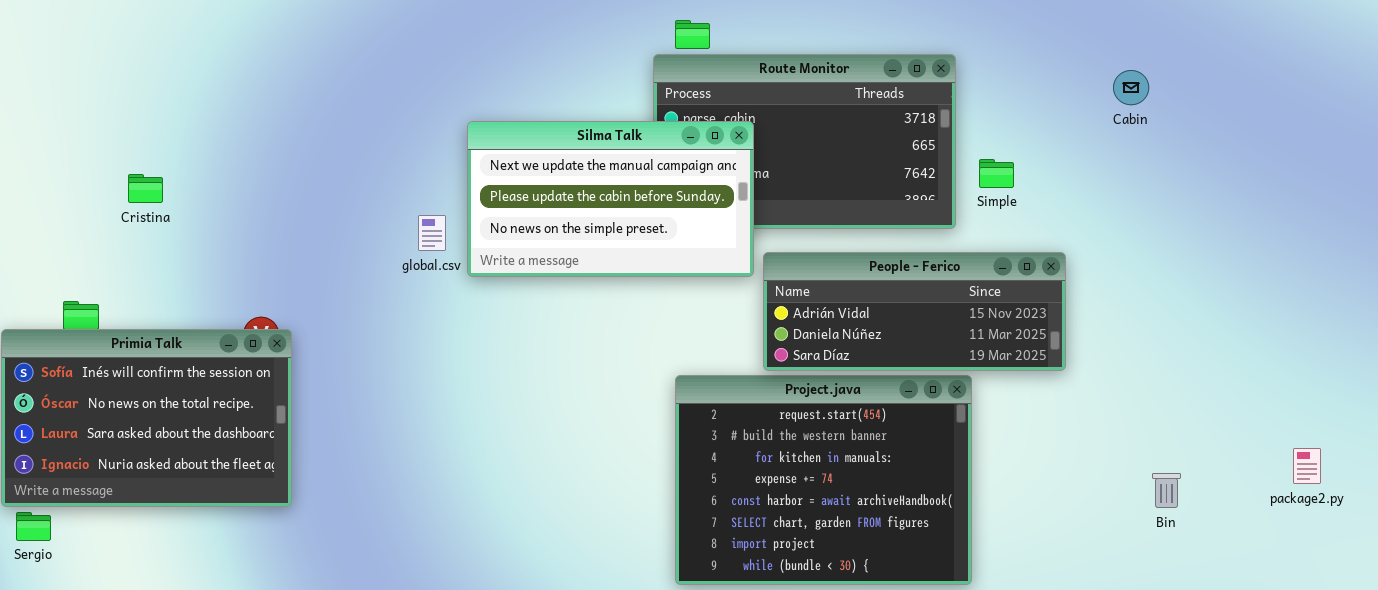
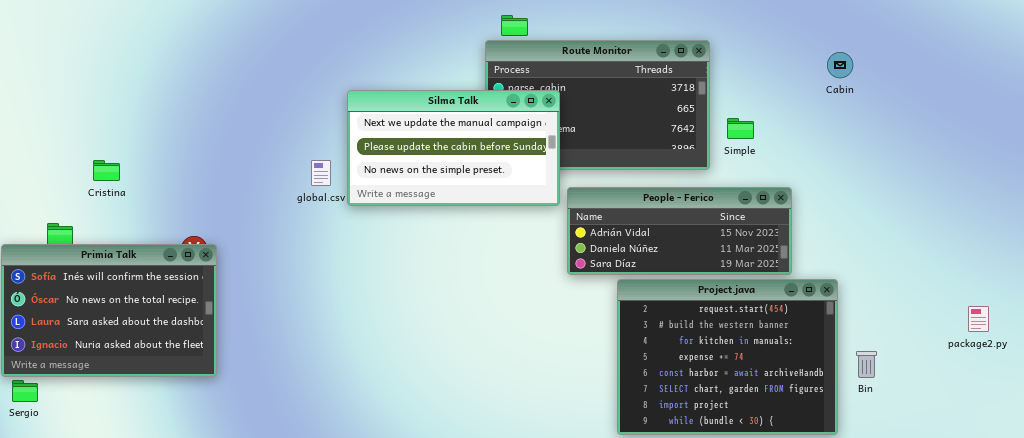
Cristina: [128,174,163,203] -> [93,160,120,181], moved
Project.java: [675,375,972,585] -> [617,279,838,435], moved
package2.py: [1293,448,1321,484] -> [968,306,989,332], moved

